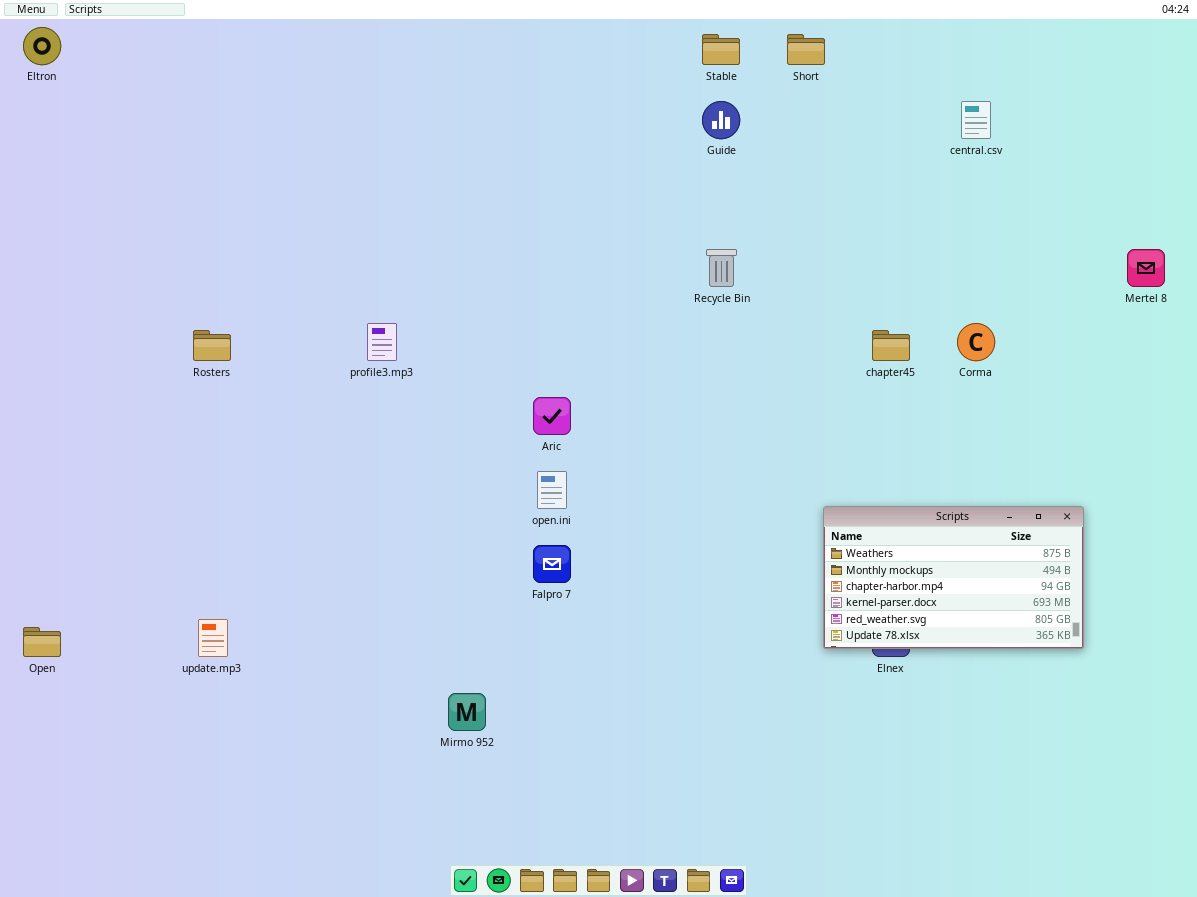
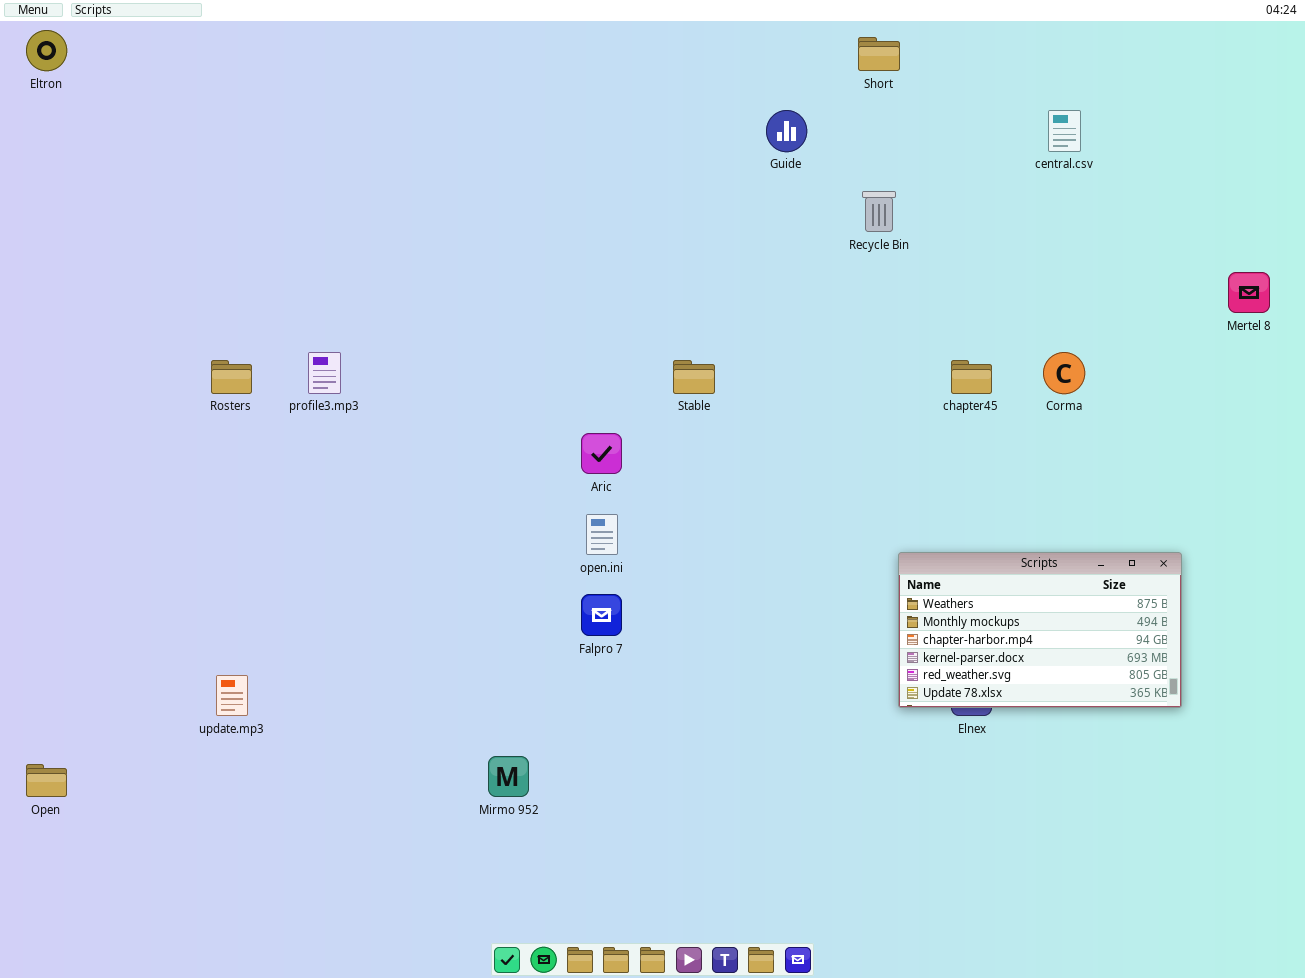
Stable: [702,34,740,65] -> [673,360,715,394], moved
Recycle Bin: [706,249,737,287] -> [862,191,896,232], moved
profile3.mp3: [367,323,397,361] -> [308,352,341,394], moved
Open: [23,627,61,657] -> [26,764,67,797], moved

